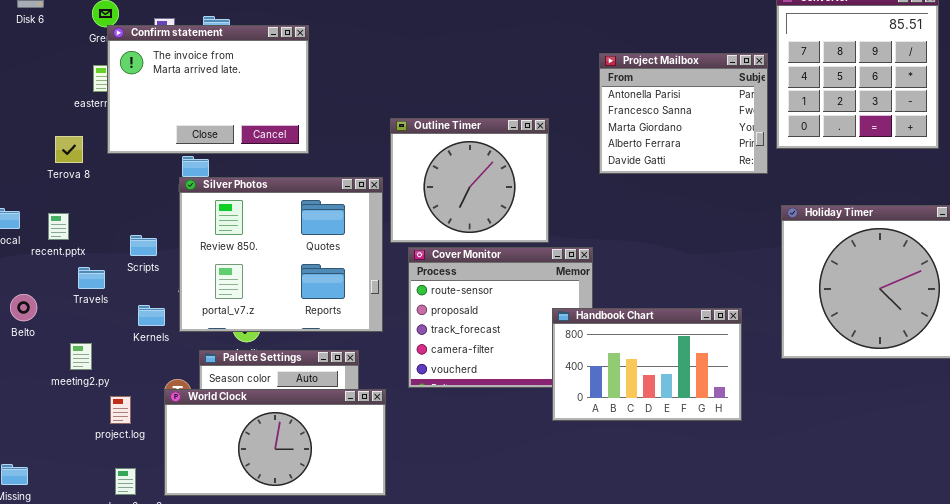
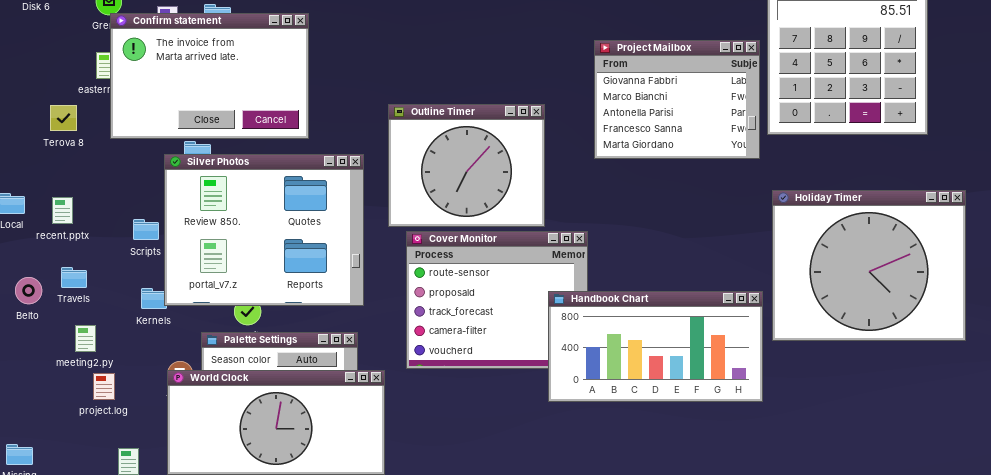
Project Mailbox: [599,53,768,174] -> [594,40,760,159], scrolled up 2 rows
Terova 8: [55,136,83,163] -> [50,105,77,131], moved
Silver Photos: [179,177,383,332] -> [164,154,364,306], moved
Travels: [78,267,105,289] -> [61,267,87,288], moved
Handbook Chart: [552,308,742,421] -> [548,291,763,402], resized
project.log: [110,396,131,424] -> [93,373,115,400], moved

